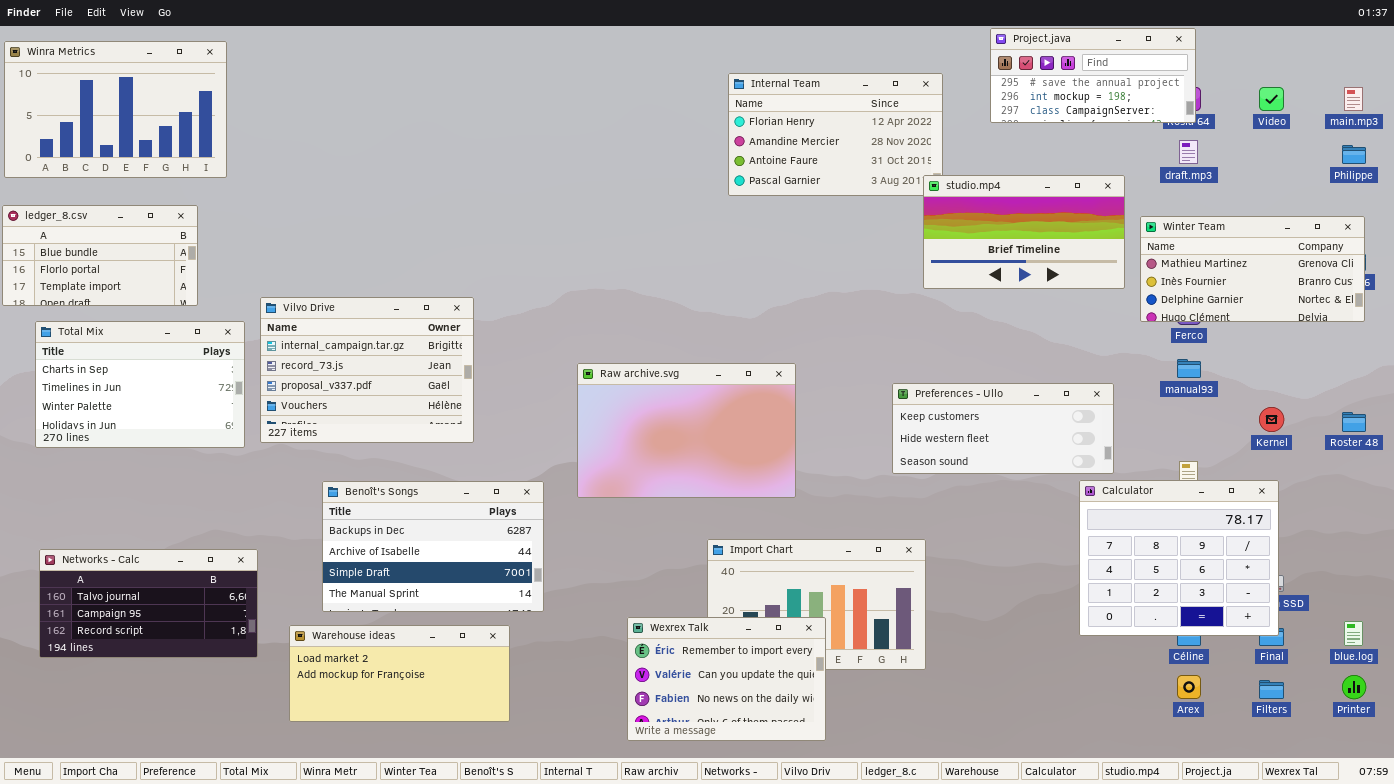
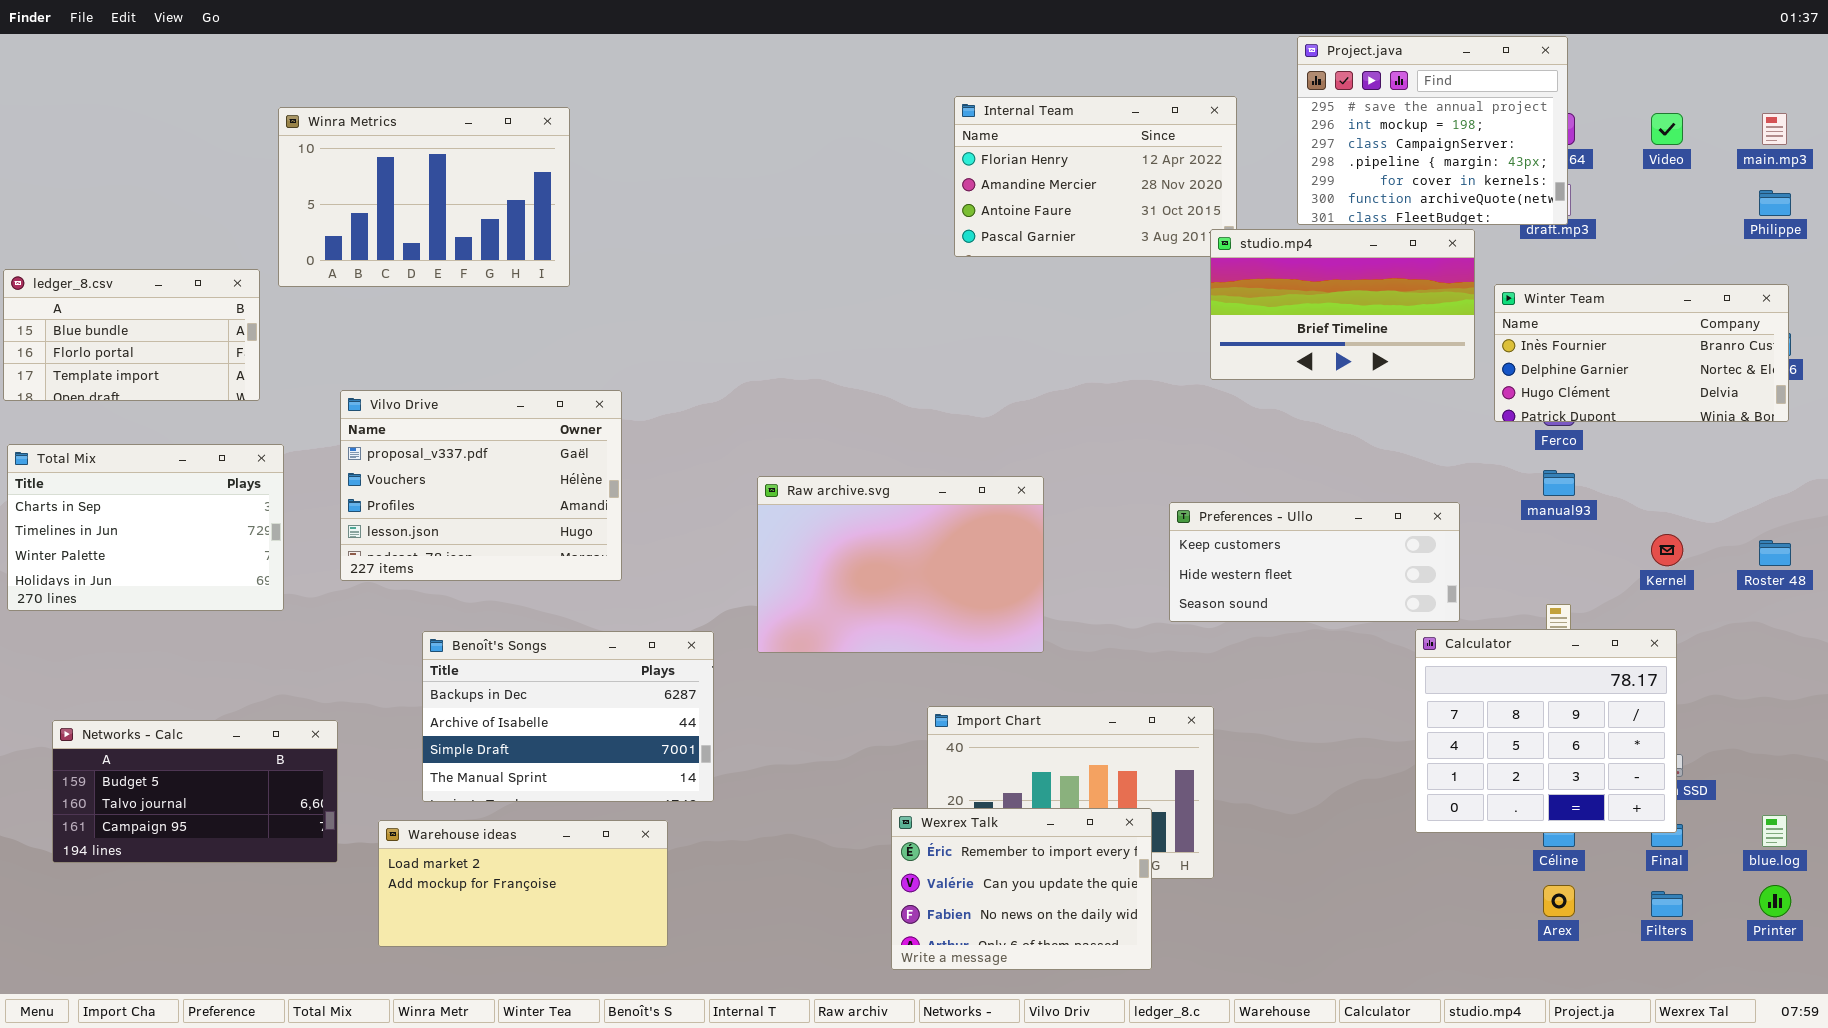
Project.java: [990,28,1196,123] -> [1297,36,1568,225], resized
Winra Metrics: [4,41,227,178] -> [278,107,570,287], moved
Winter Team: [1140,216,1365,322] -> [1494,284,1789,422], scrolled down 1 row
Vilvo Drive: [260,297,474,443] -> [340,390,622,581], scrolled down 2 rows
Total Mix: [35,321,245,448] -> [7,444,284,611], moved
Networks - Calc: [39,549,258,658] -> [52,720,338,863], scrolled up 1 row
Wexrex Talk: [627,617,826,741] -> [891,808,1152,970], moved

